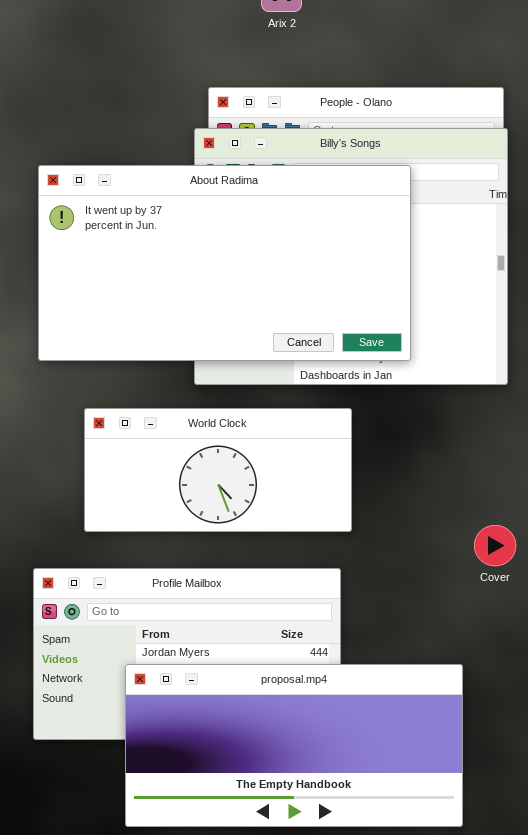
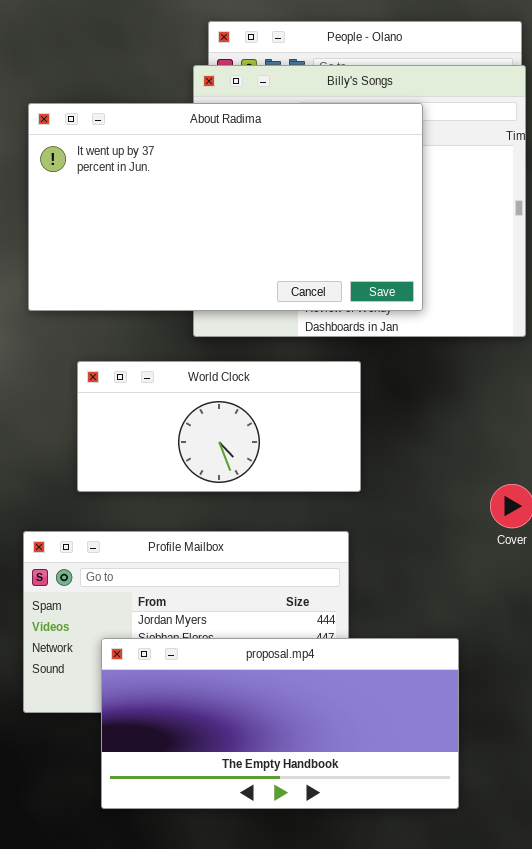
proposal.mp4: [125,664,463,827] -> [101,638,459,809], moved

